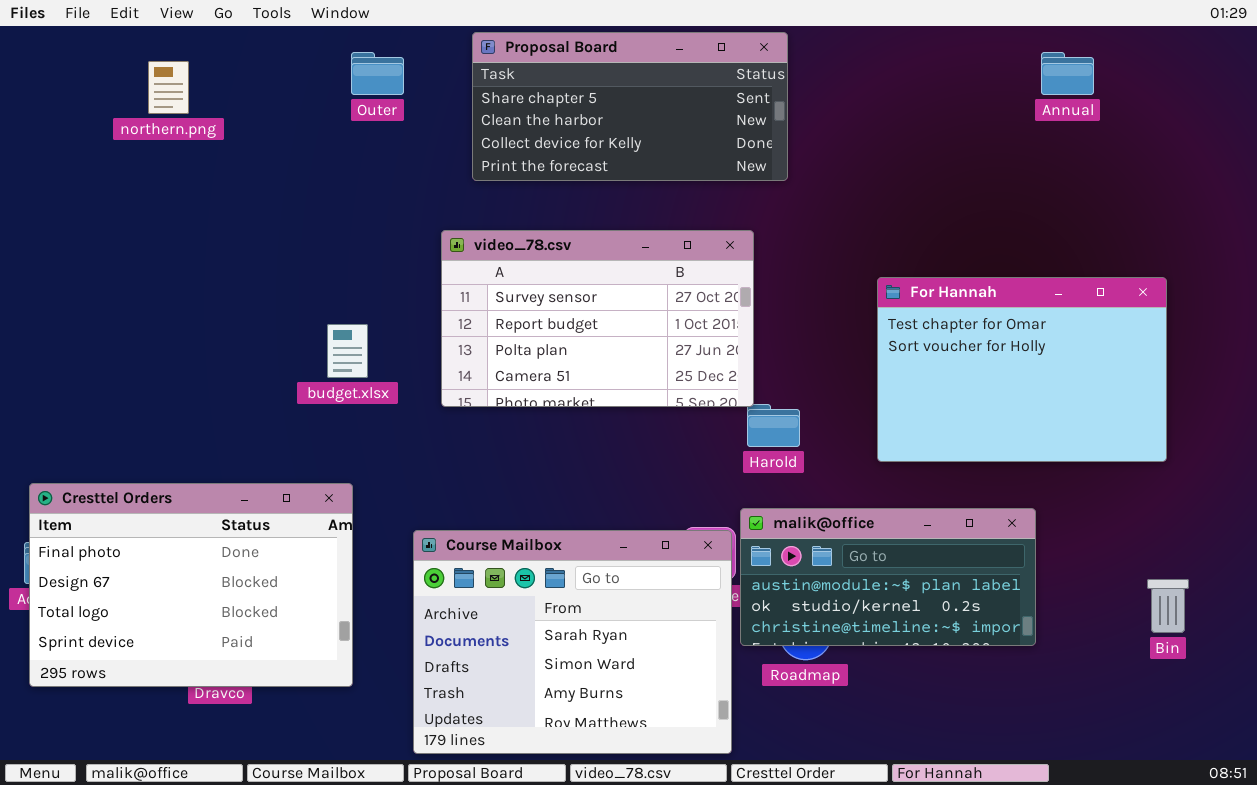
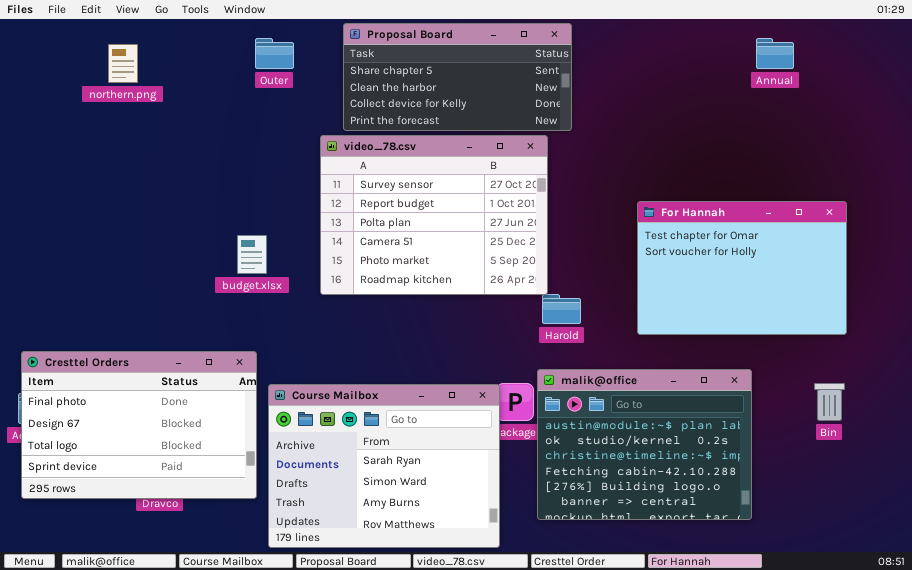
video_78.csv: [441,230,754,407] -> [320,135,548,295], resized
malik@office: [740,508,1036,646] -> [537,369,752,520], resized
Course Mailbox: [413,530,732,754] -> [268,384,500,548], moved
Bin: [1147,579,1189,633] -> [814,383,845,421], moved

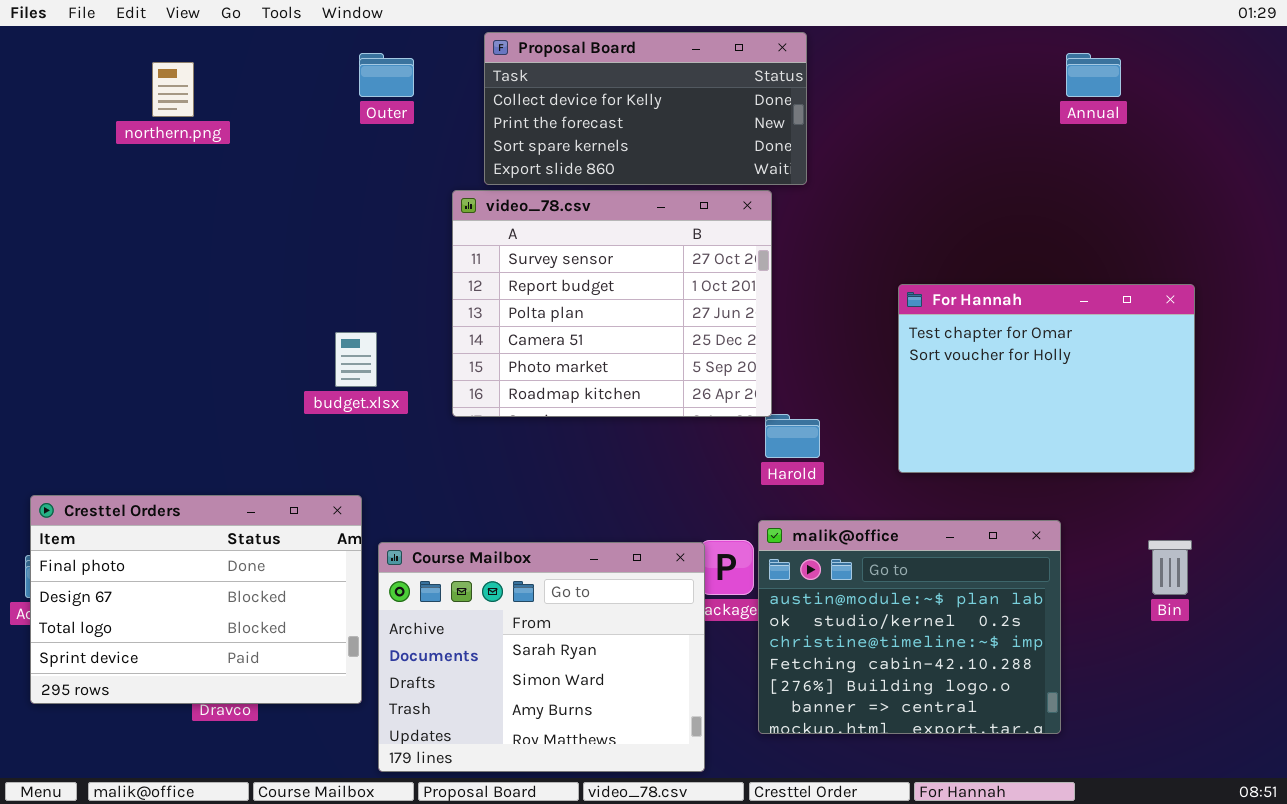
Proposal Board: [343,23,572,131] -> [484,32,807,185], scrolled down 2 rows

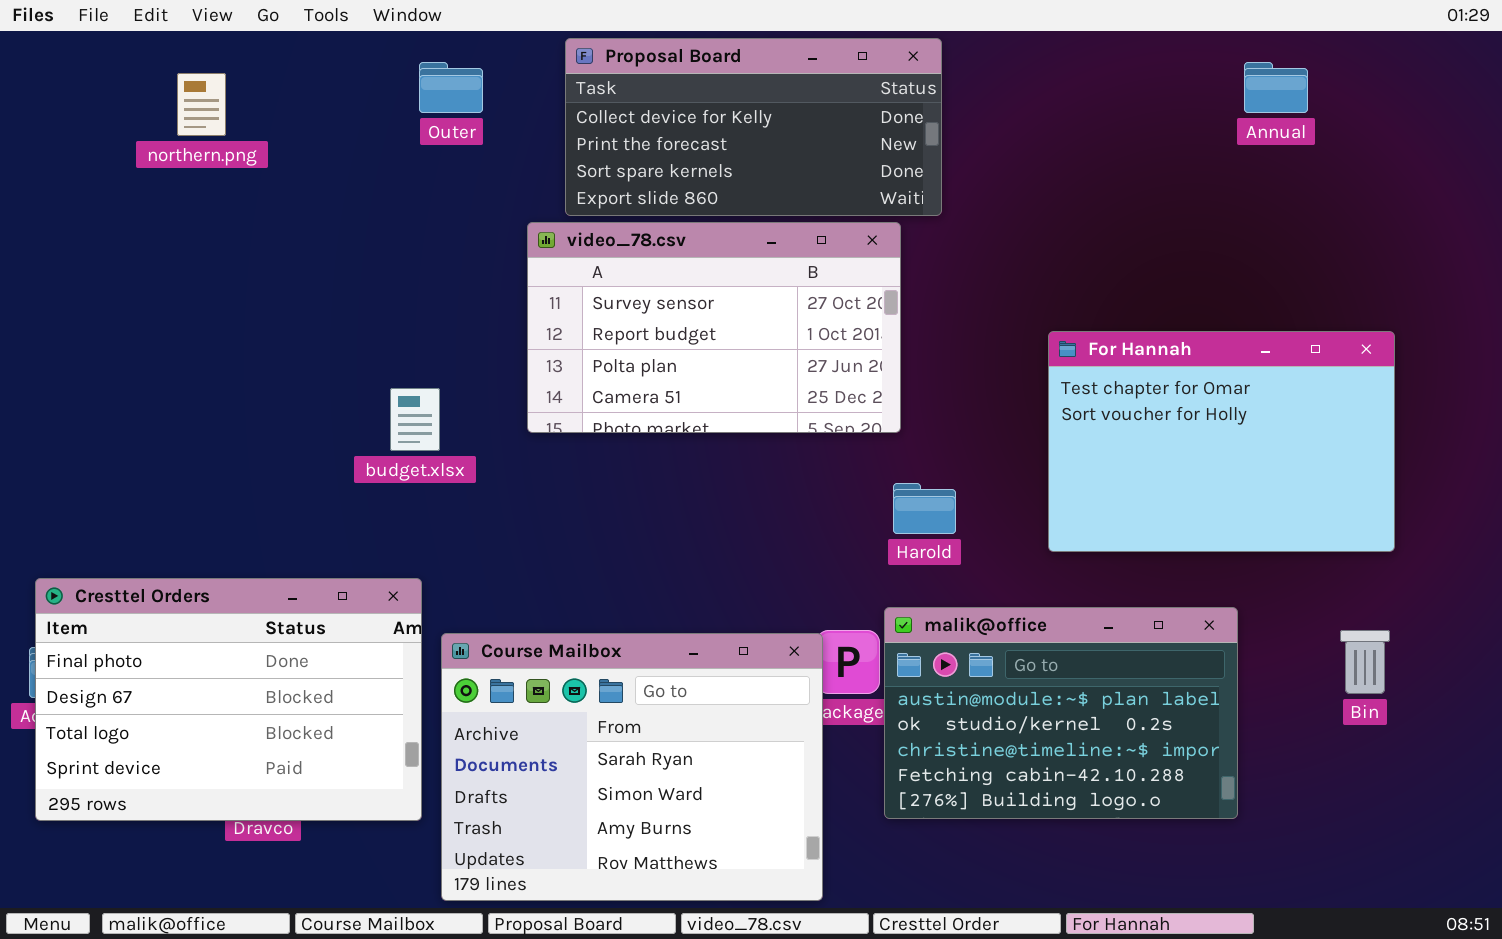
video_78.csv: [452,190,772,417] -> [527,222,901,433], resized
malik@office: [758,520,1061,734] -> [884,607,1238,819], resized

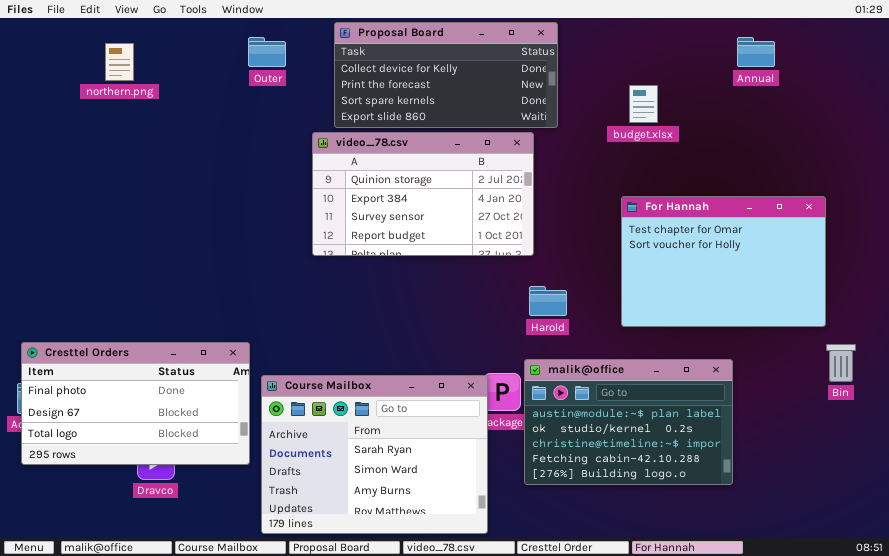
video_78.csv: [527,222,901,433] -> [312,132,534,256], scrolled up 2 rows
budget.xlsx: [390,388,440,451] -> [629,85,658,123], moved
Cresttel Orders: [35,578,422,821] -> [21,342,250,465], resized
Bin: [1340,630,1390,694] -> [826,344,856,382], moved

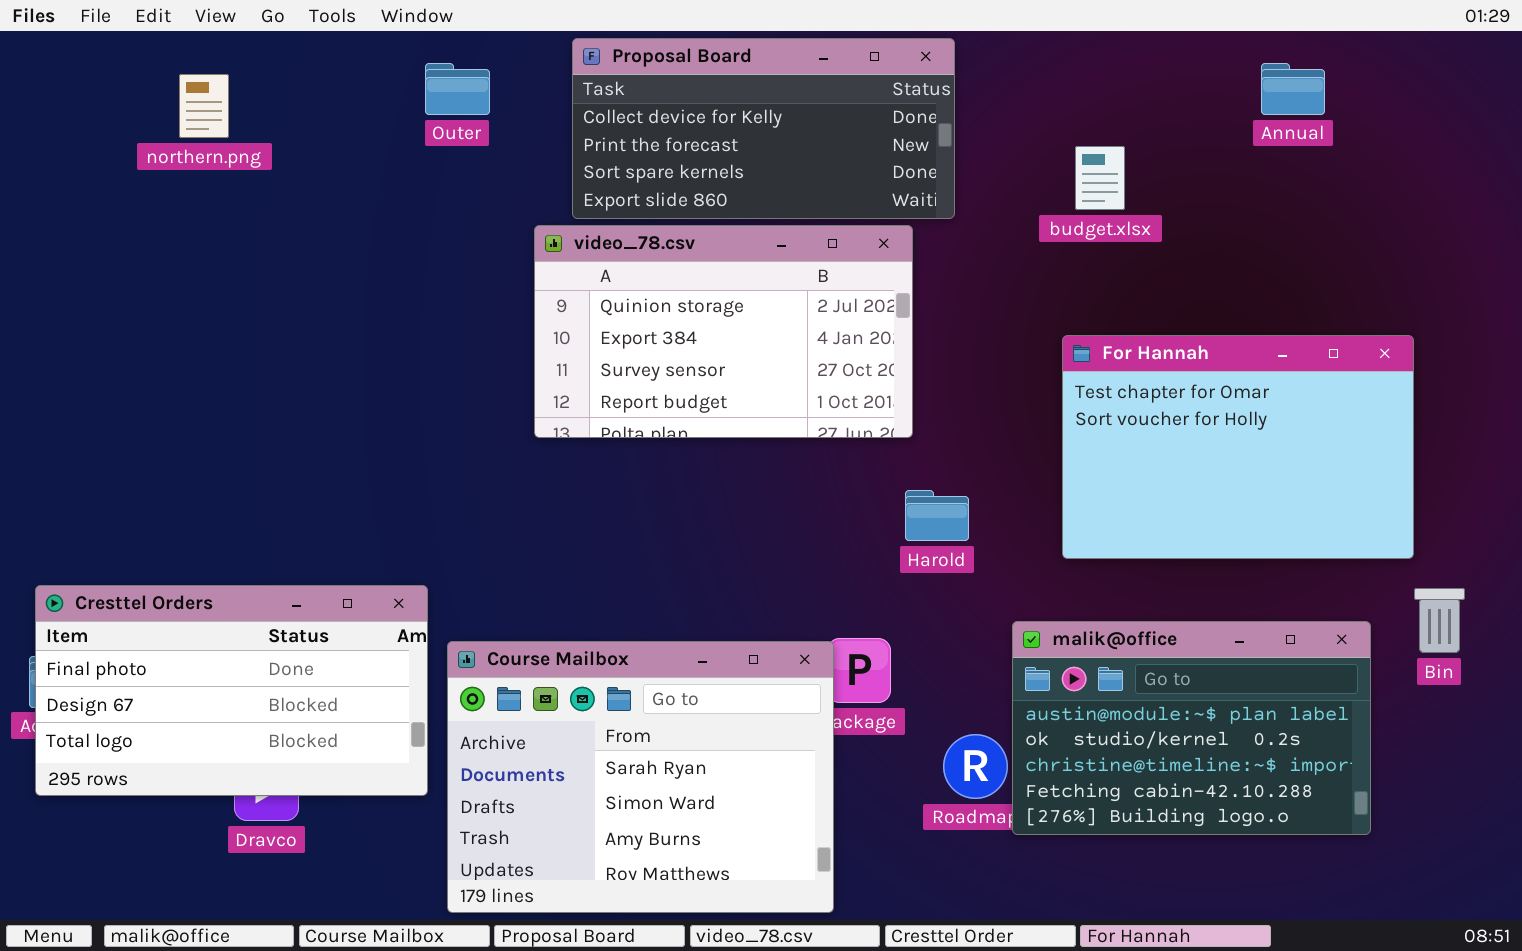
malik@office: [524,359,733,485] -> [1012,621,1371,835], moved

